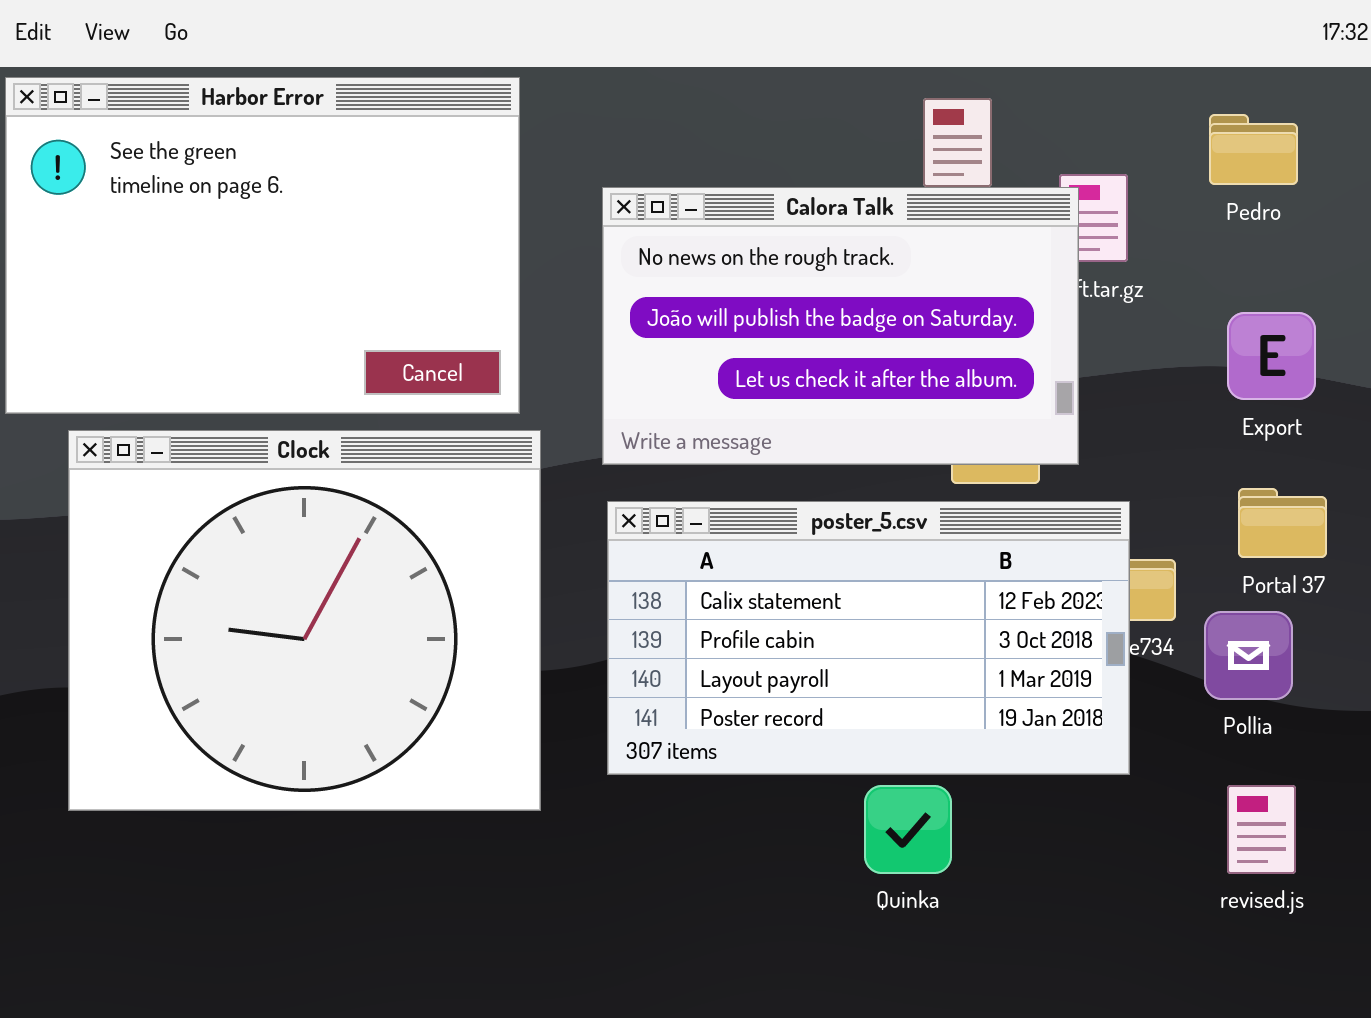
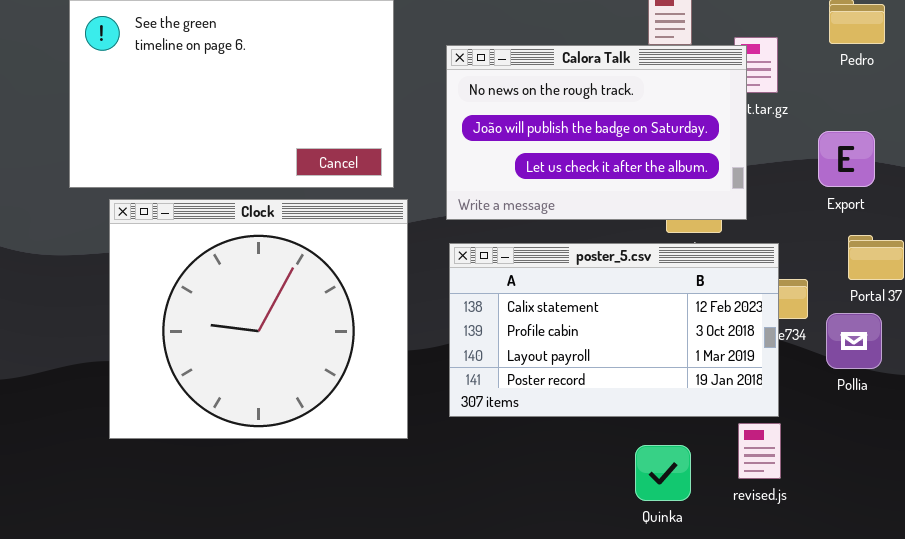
Export: [1227,312,1316,400] -> [818,131,875,187], moved
Quinka: [864,785,952,874] -> [635,445,691,501], moved
revised.js: [1227,785,1296,874] -> [738,423,781,479], moved

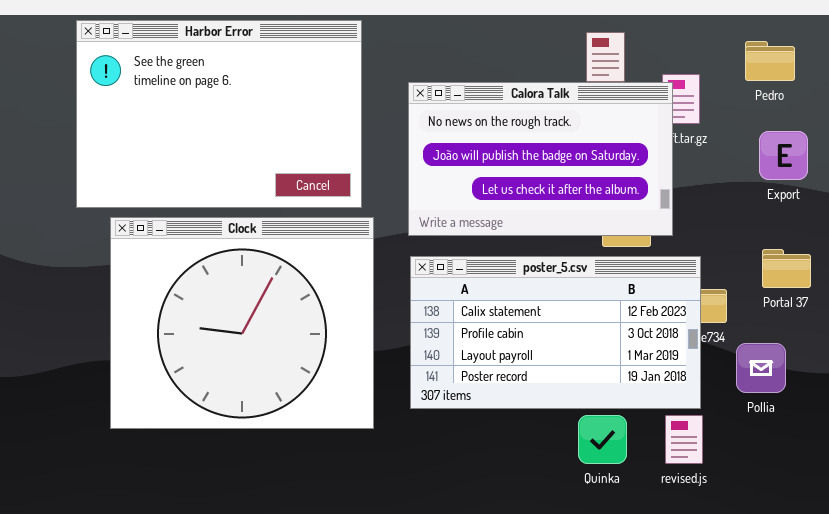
Export: [818,131,875,187] -> [759,131,808,180], moved
Pollia: [826,313,882,369] -> [736,343,786,393], moved
Quinka: [635,445,691,501] -> [578,415,627,464], moved

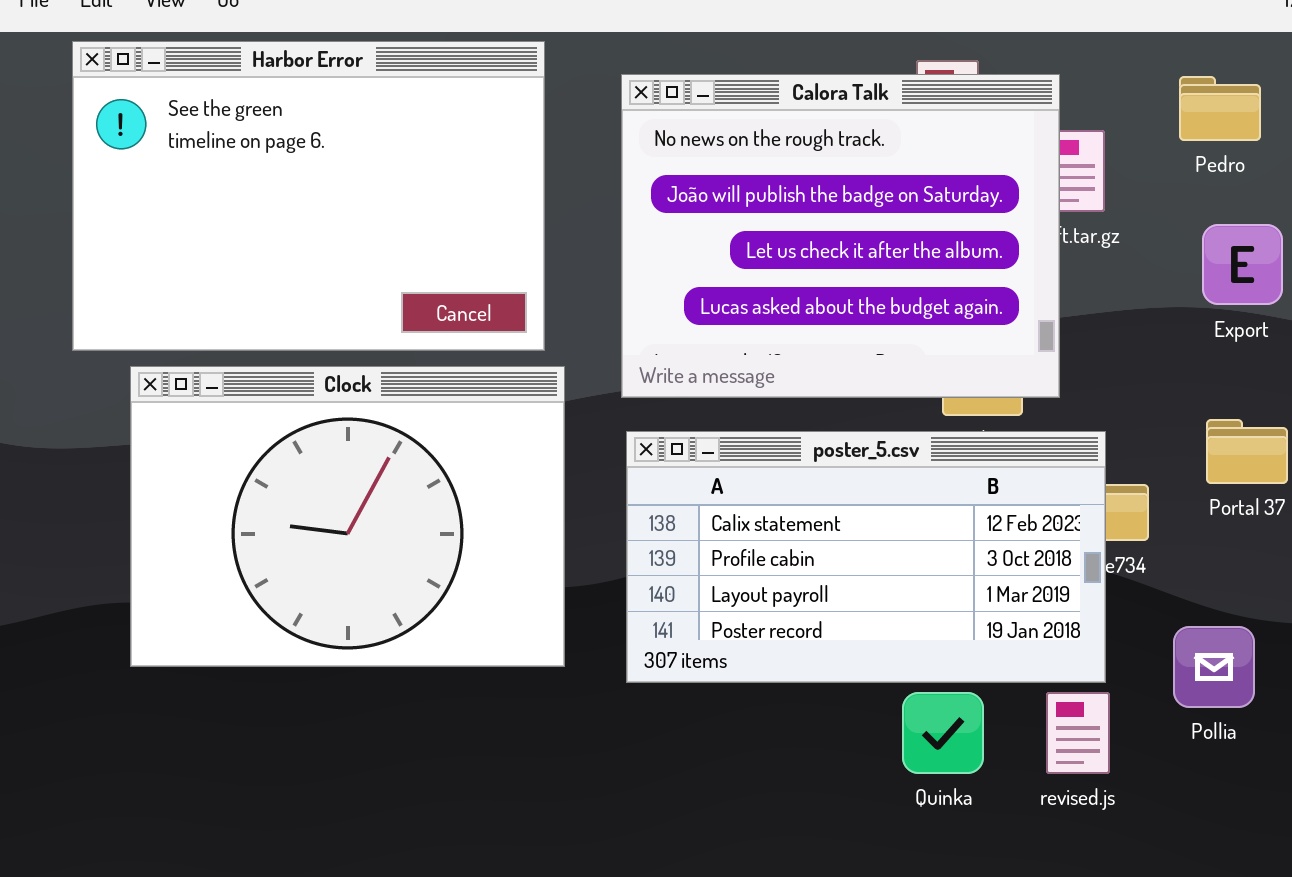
Calora Talk: [408,82,673,236] -> [621,74,1060,398], resized
Clock: [110,217,374,429] -> [130,366,565,667], resized
Pollia: [736,343,786,393] -> [1173,626,1255,708], moved

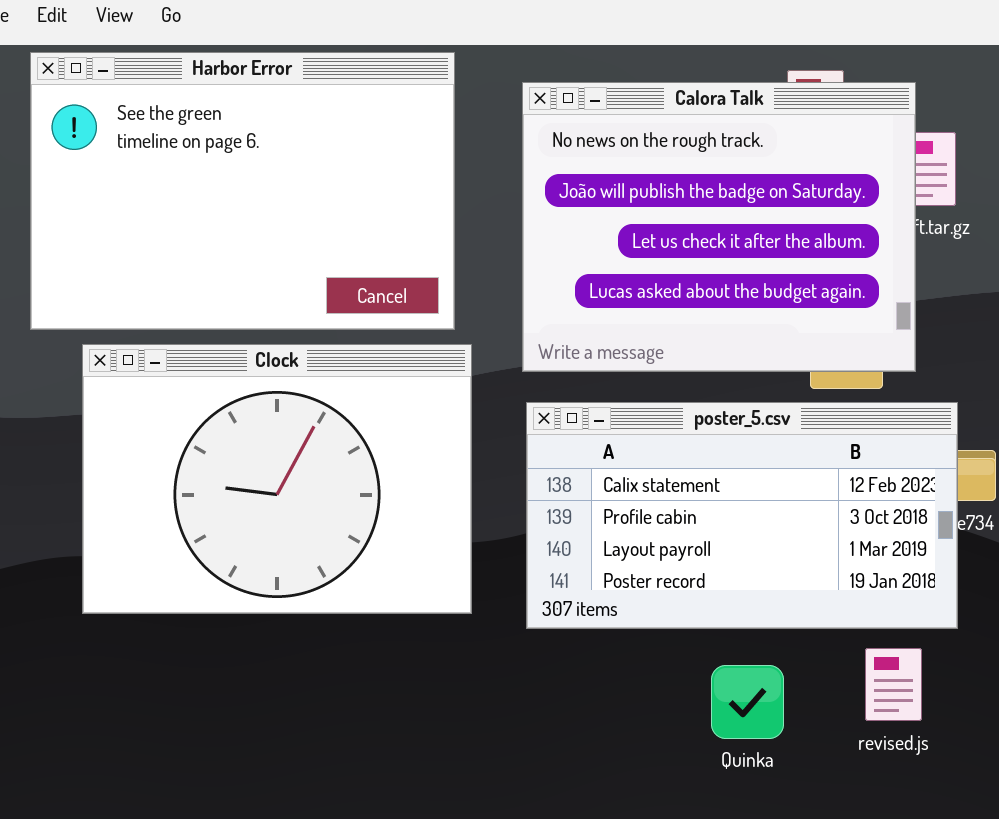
Quinka: [902,692,984,774] -> [711,665,784,739], moved
revised.js: [1046,692,1110,774] -> [865,648,922,721], moved

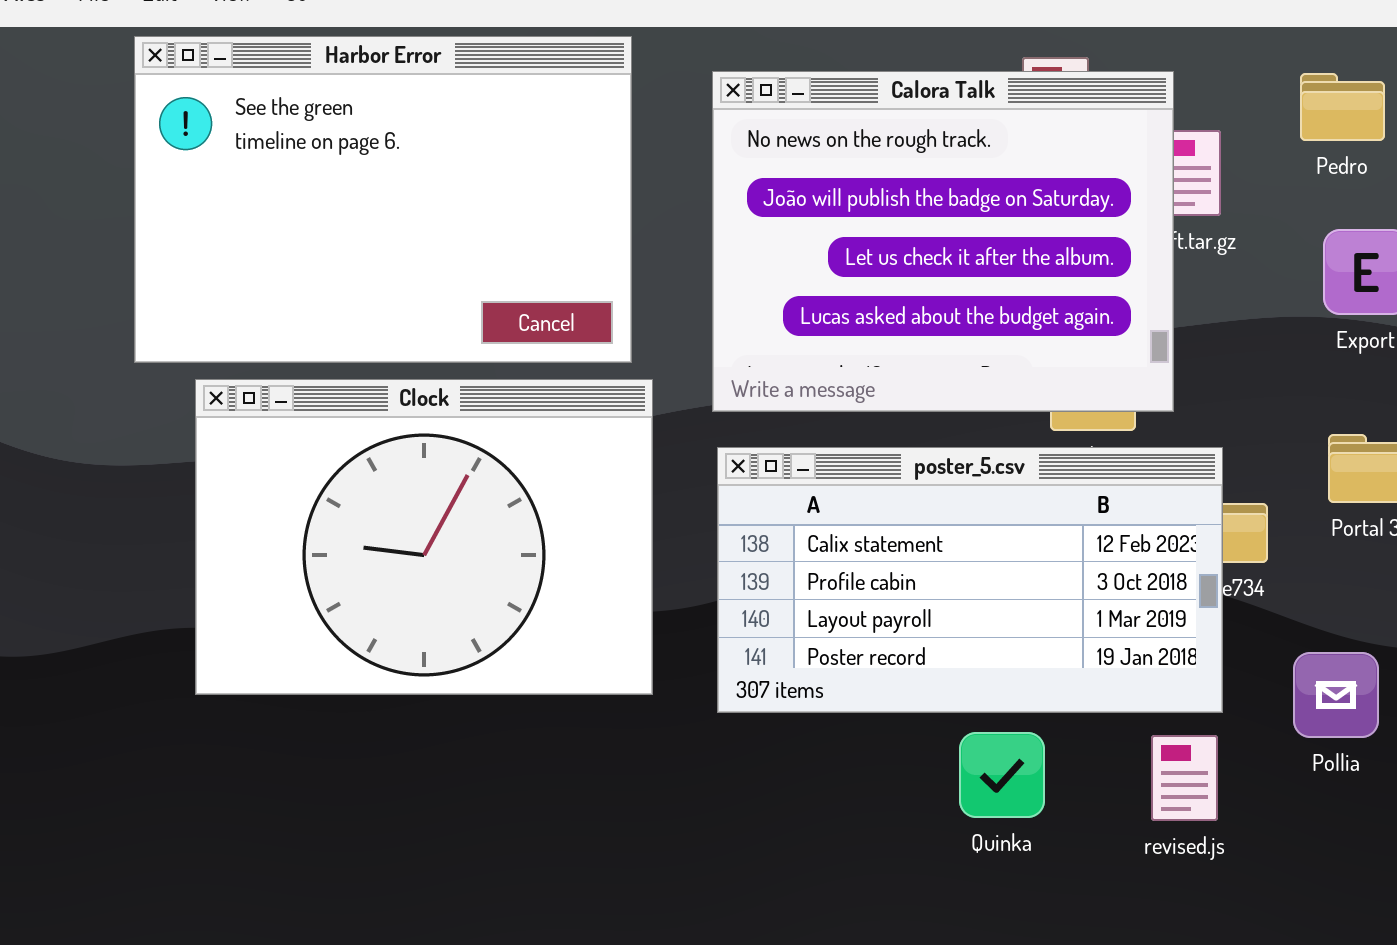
revised.js: [865,648,922,721] -> [1151,735,1218,821], moved
Quinka: [711,665,784,739] -> [959,732,1045,818], moved

